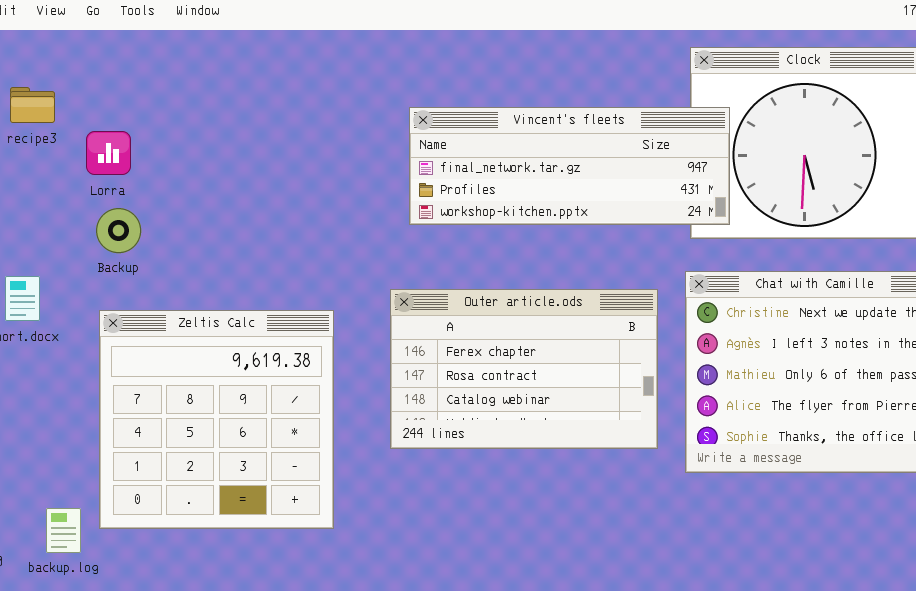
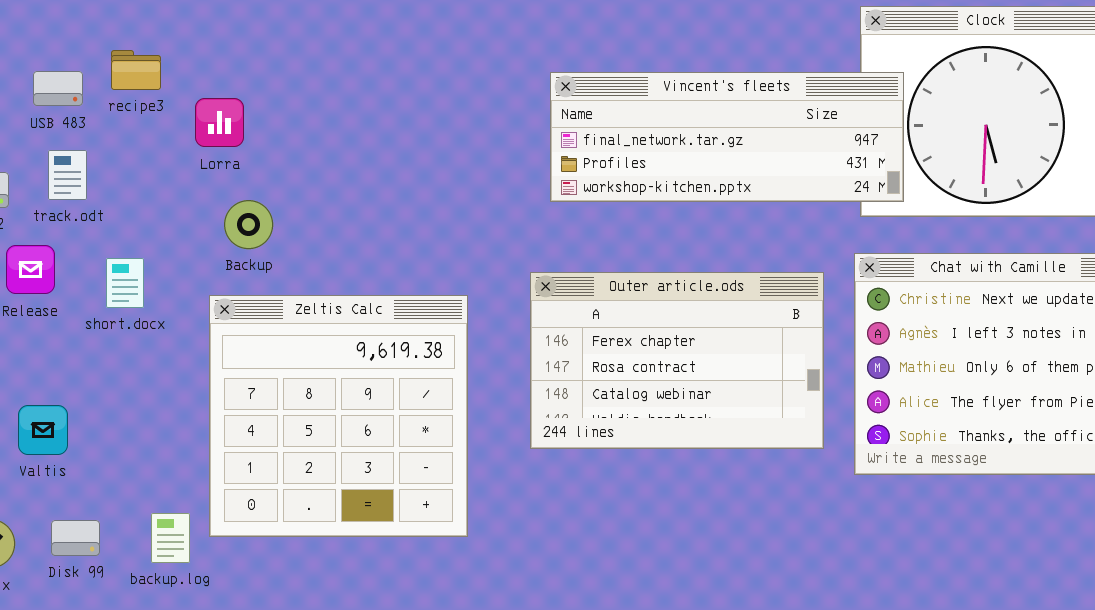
Backup: [96,208,141,253] -> [224,200,273,249], moved

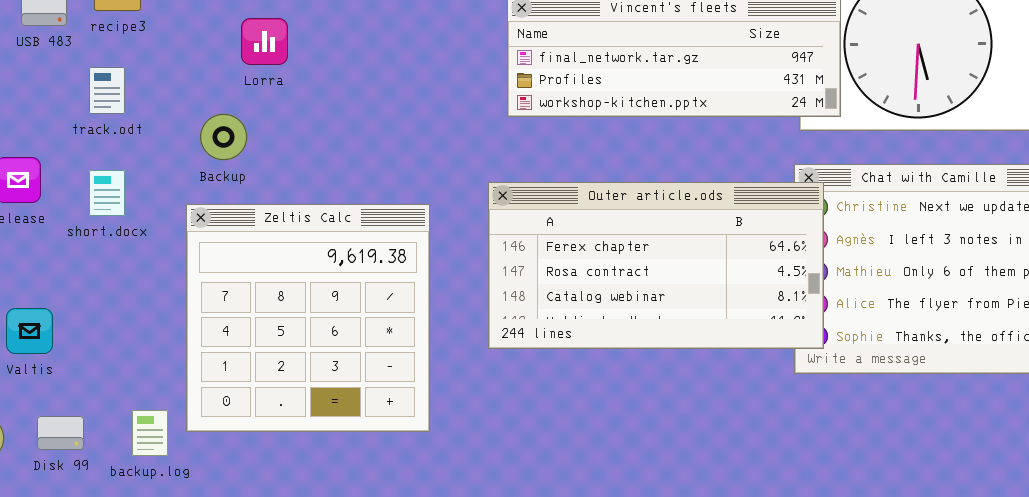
Lorra: [195,98,244,147] -> [241,18,288,65], moved
track.odt: [48,150,87,200] -> [89,67,125,114], moved
Outer article.ods: [530,272,824,449] -> [488,182,824,349], resized

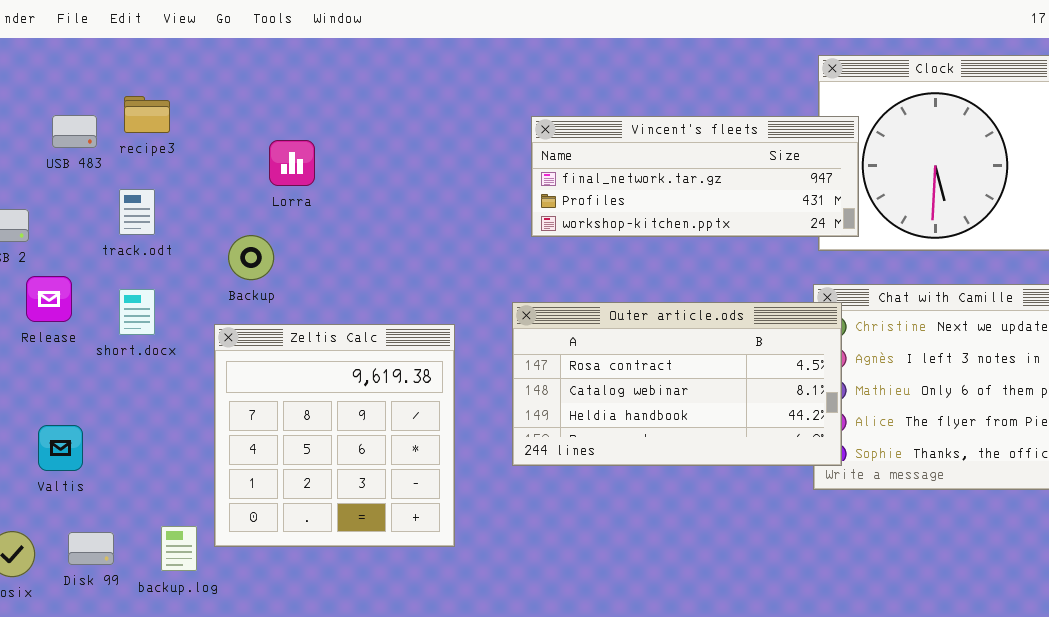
Outer article.ods: [488,182,824,349] -> [512,302,842,466], scrolled down 1 row

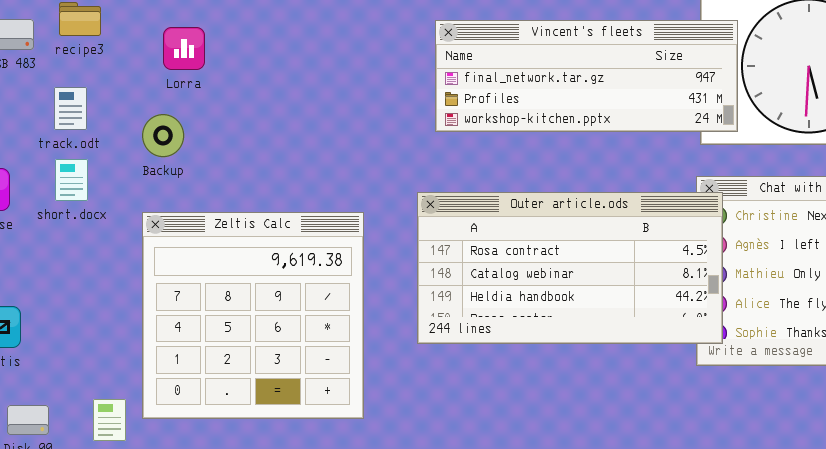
Lorra: [269,140,315,186] -> [163,27,205,70], moved
Backup: [228,235,274,280] -> [142,114,184,157], moved
short.docx: [119,289,155,335] -> [55,159,88,201], moved

